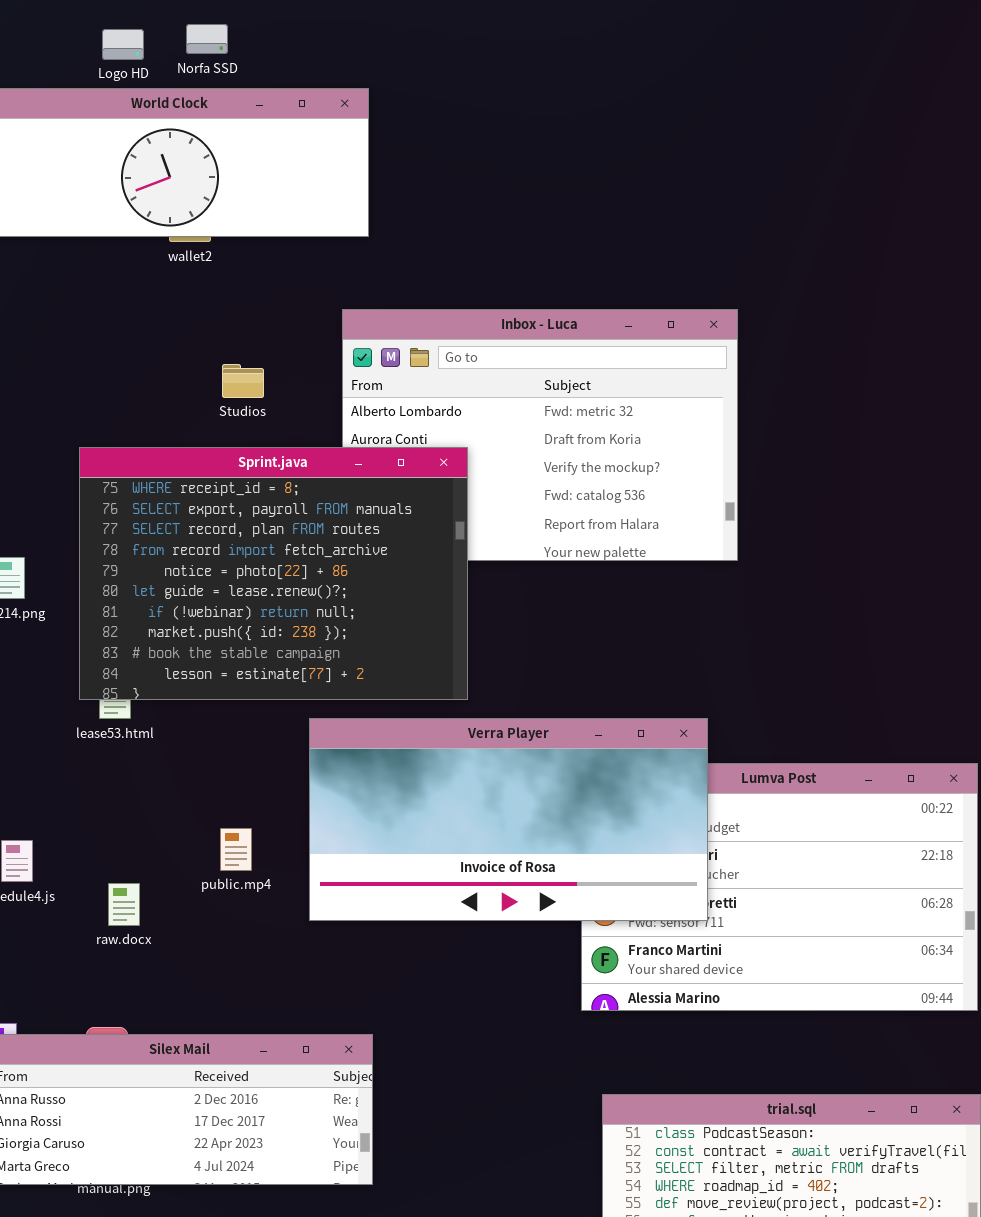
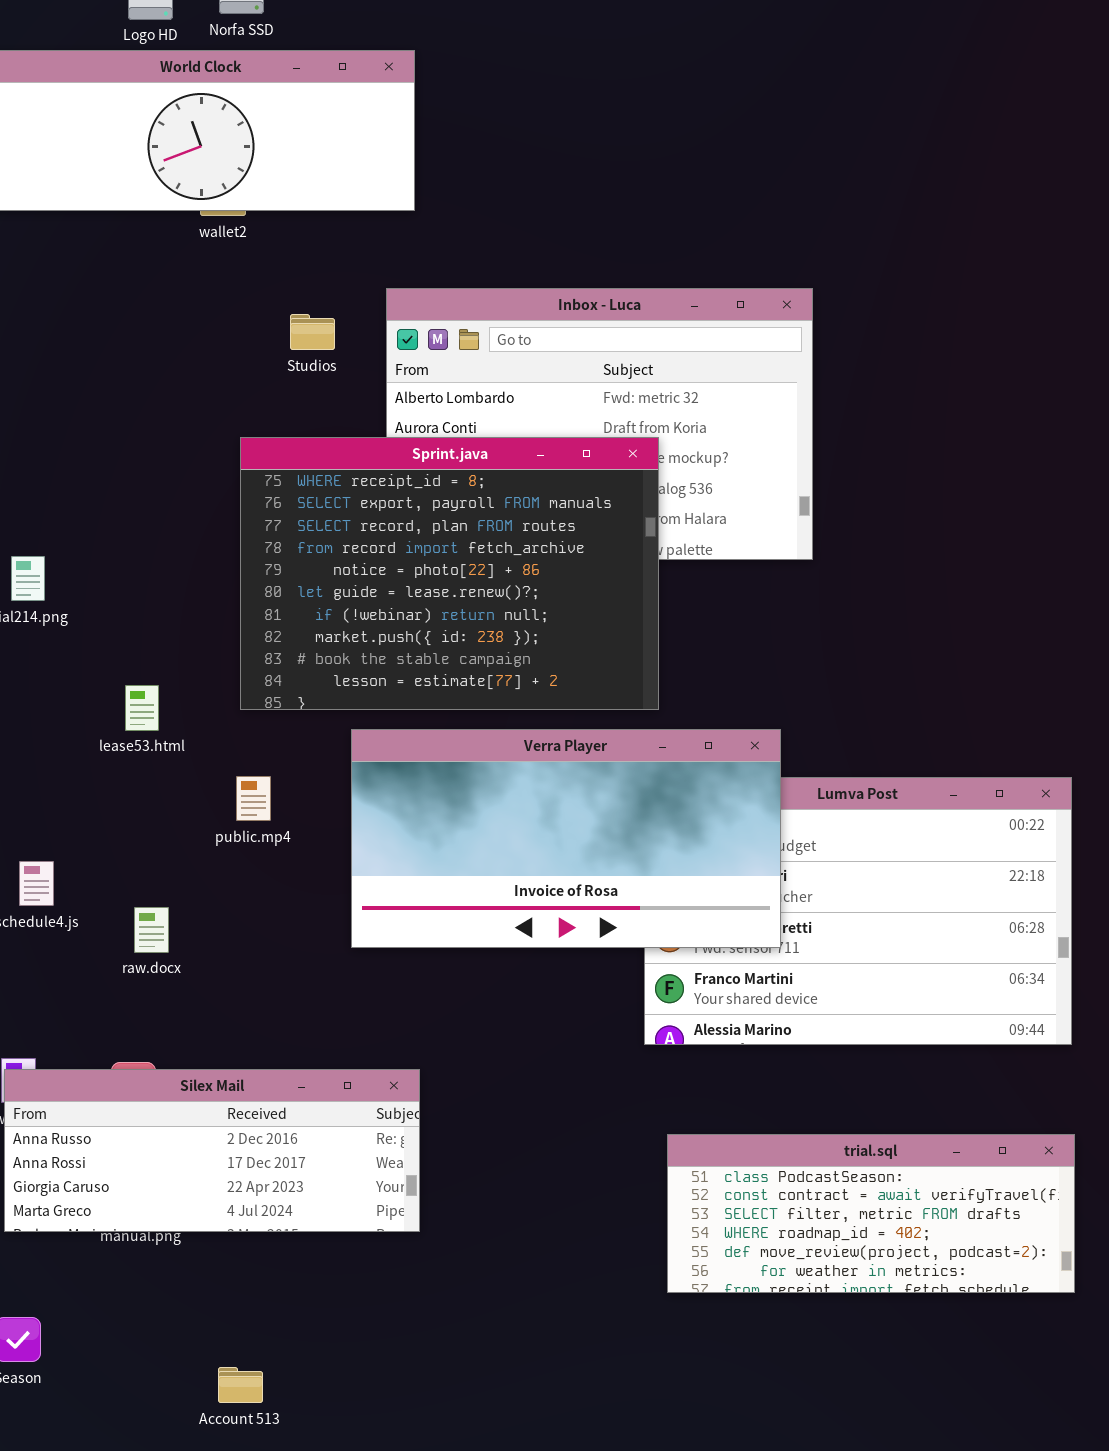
Studios: [222,364,264,398] -> [290,314,335,350], moved
Sprint.java: [79,447,468,700] -> [240,437,659,710], moved
public.mp4: [220,828,252,871] -> [236,776,271,821], moved

